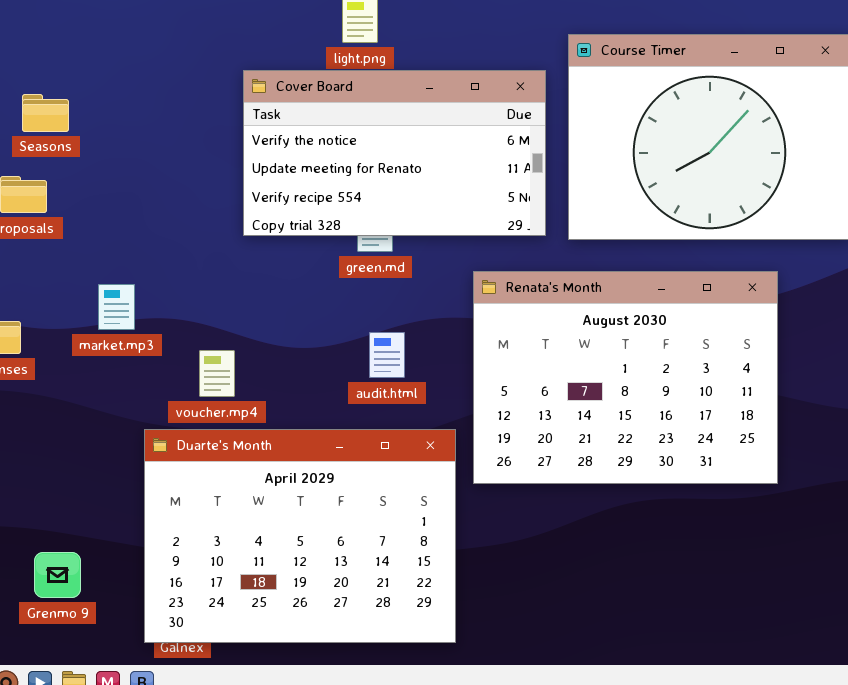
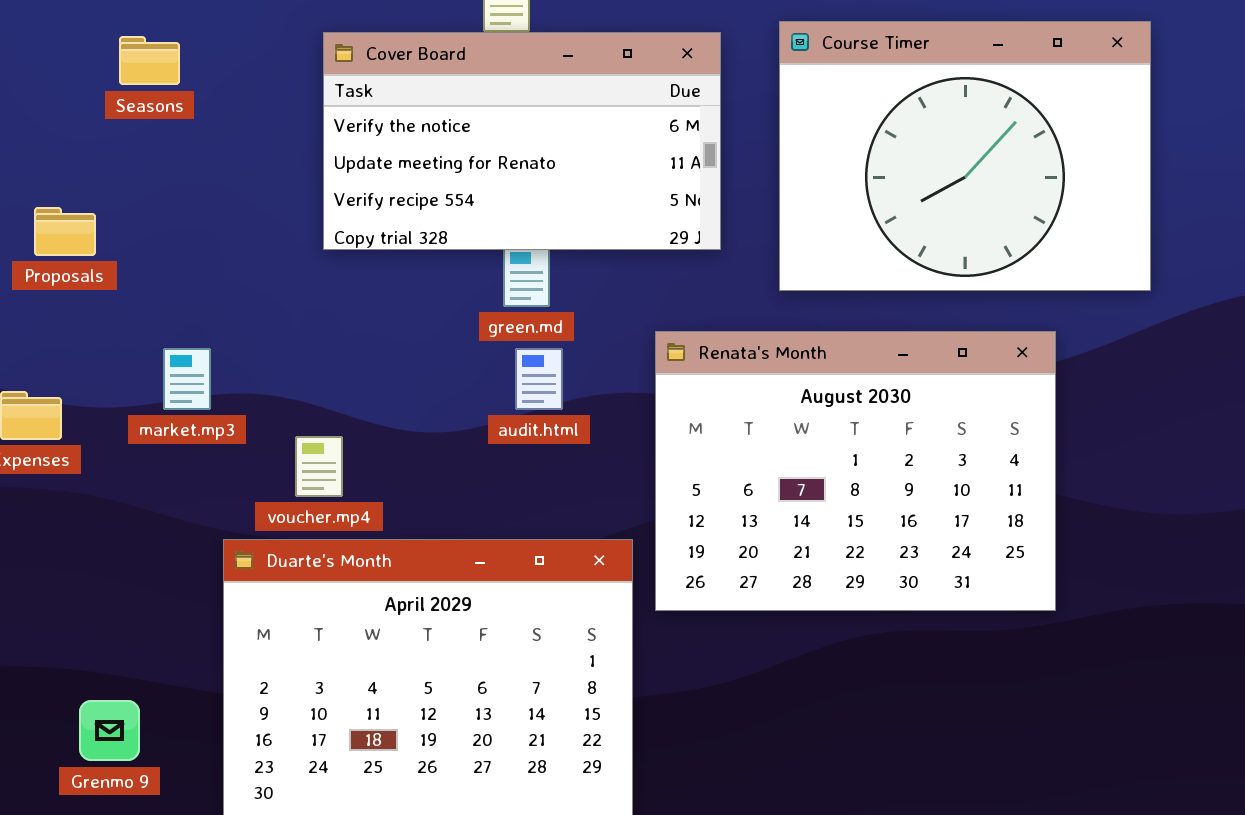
Cover Board: [243,70,546,236] -> [323,32,721,250], moved
Seasons: [22,94,69,132] -> [119,36,180,85], moved
audit.html: [369,332,405,378] -> [515,348,563,410], moved

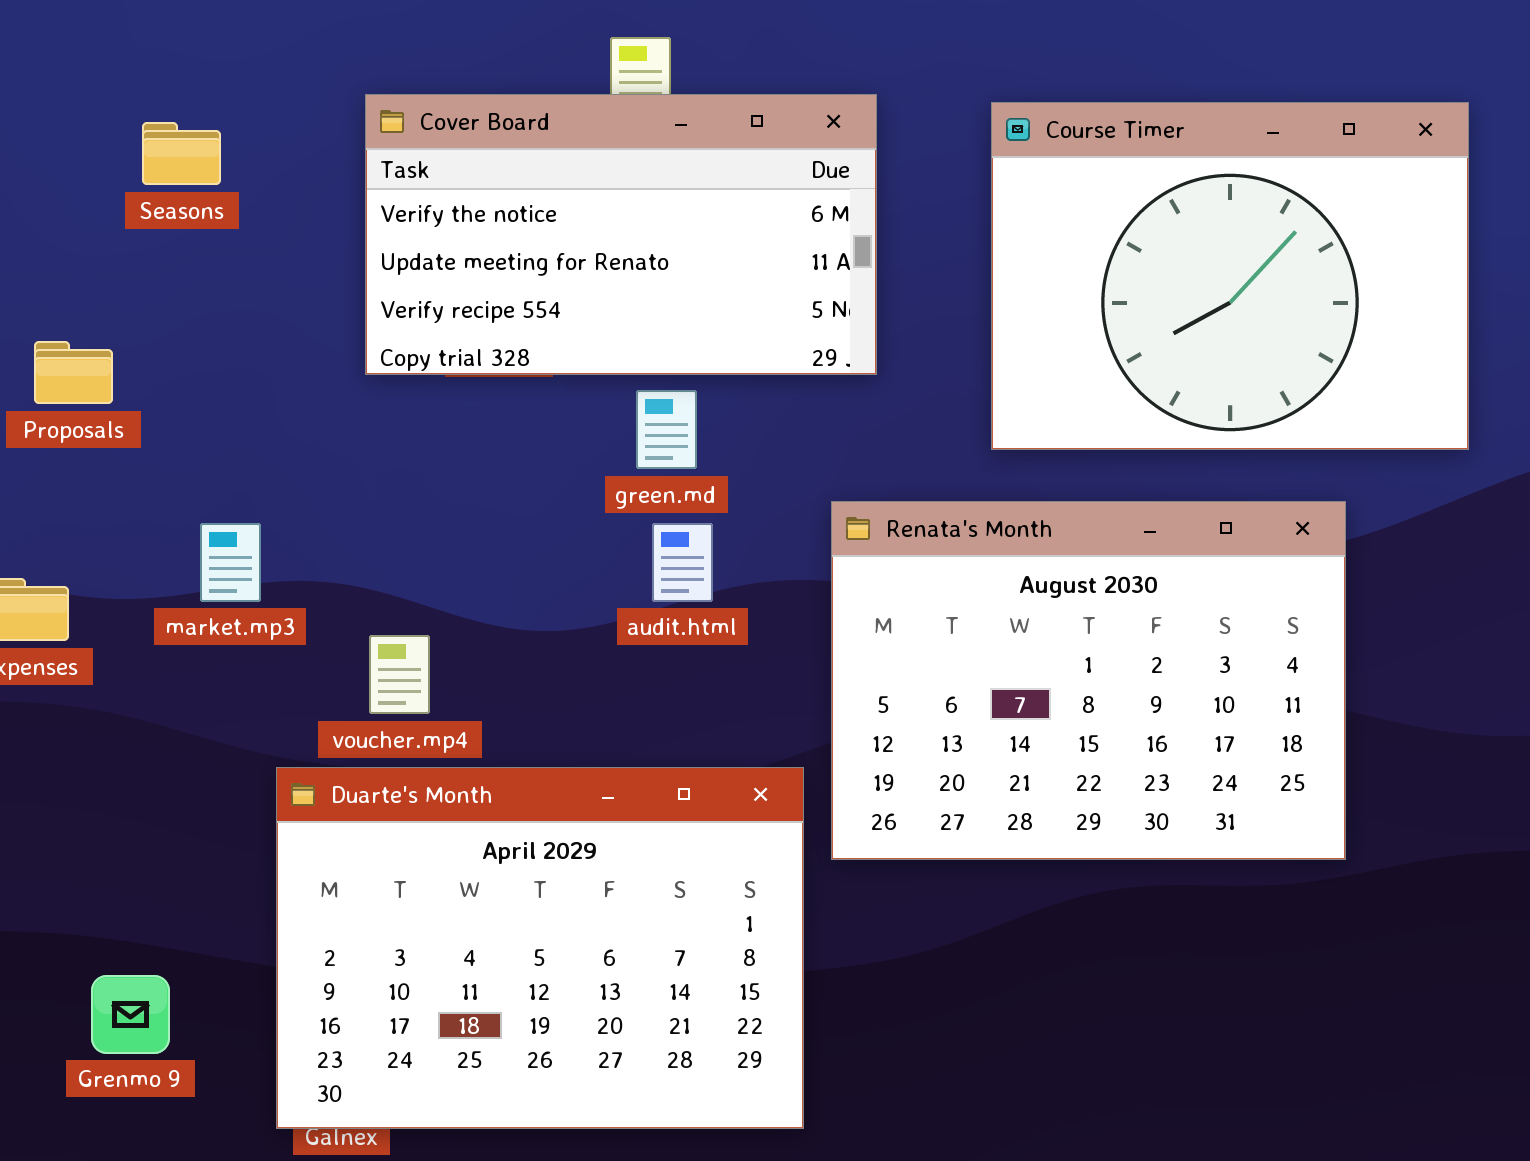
Cover Board: [323,32,721,250] -> [365,94,877,375], moved

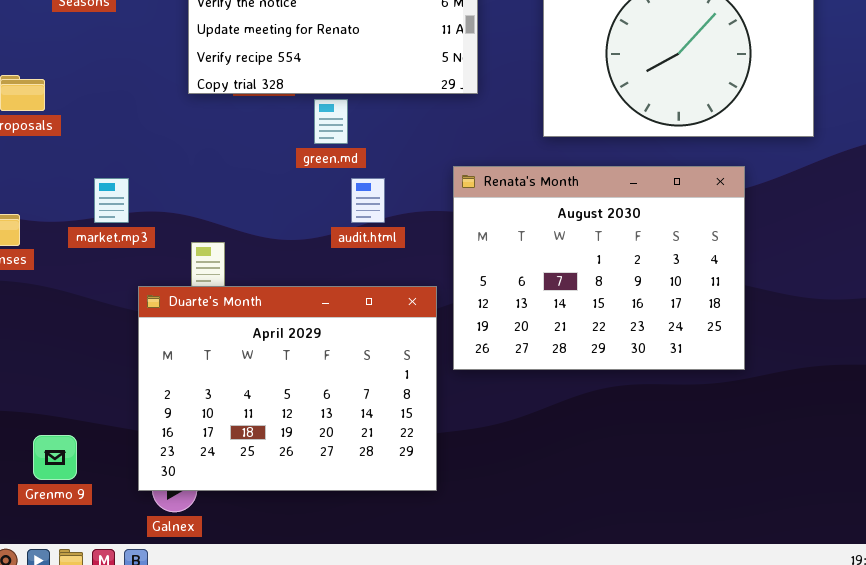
green.md: [636,390,697,469] -> [314,99,348,144], moved
Duarte's Month: [276,767,804,1129] -> [138,286,437,491], moved

